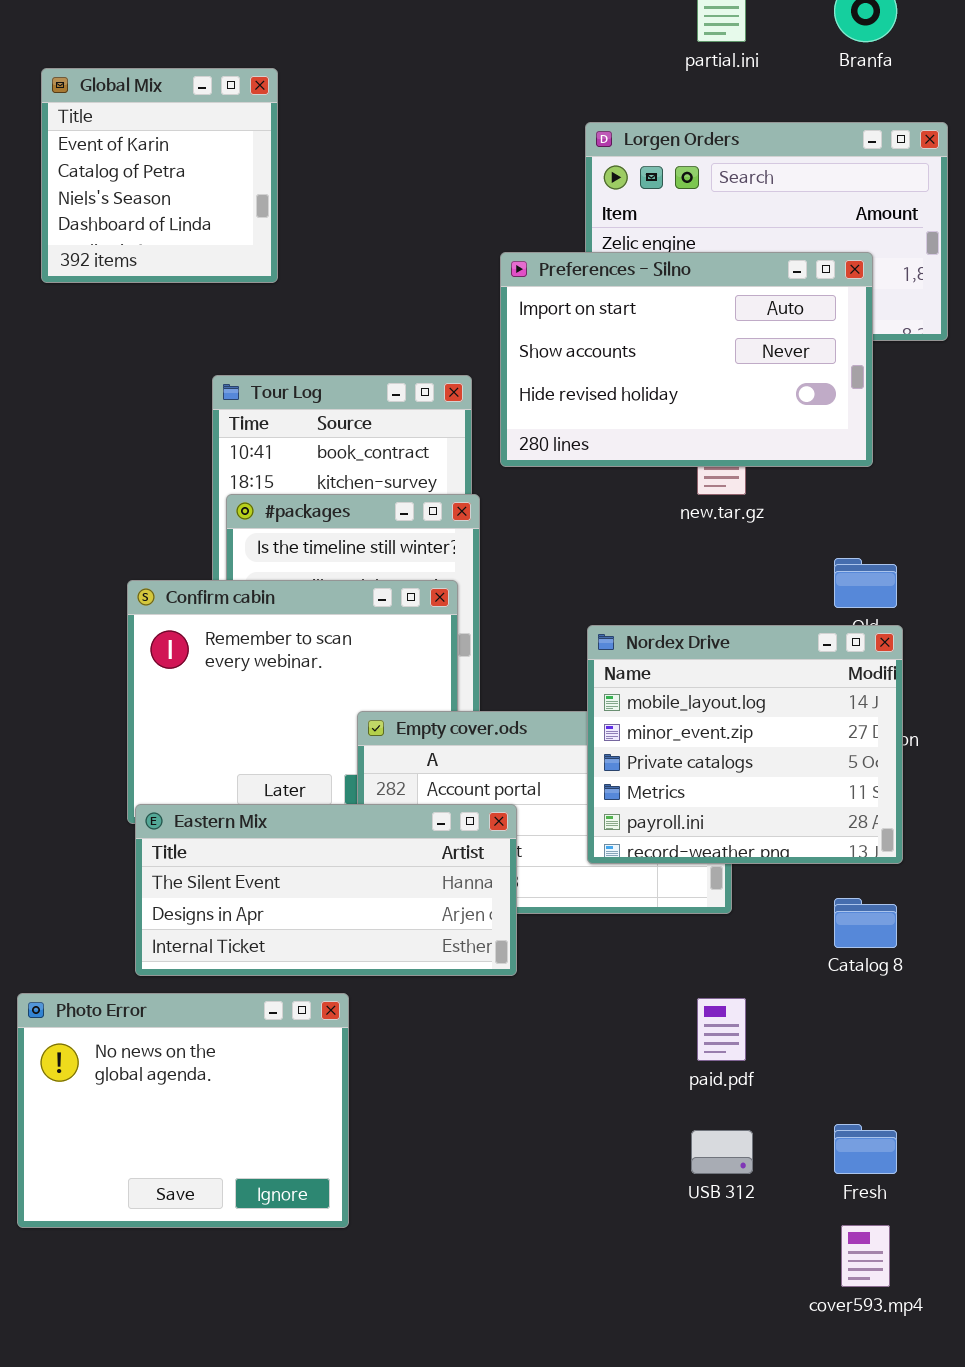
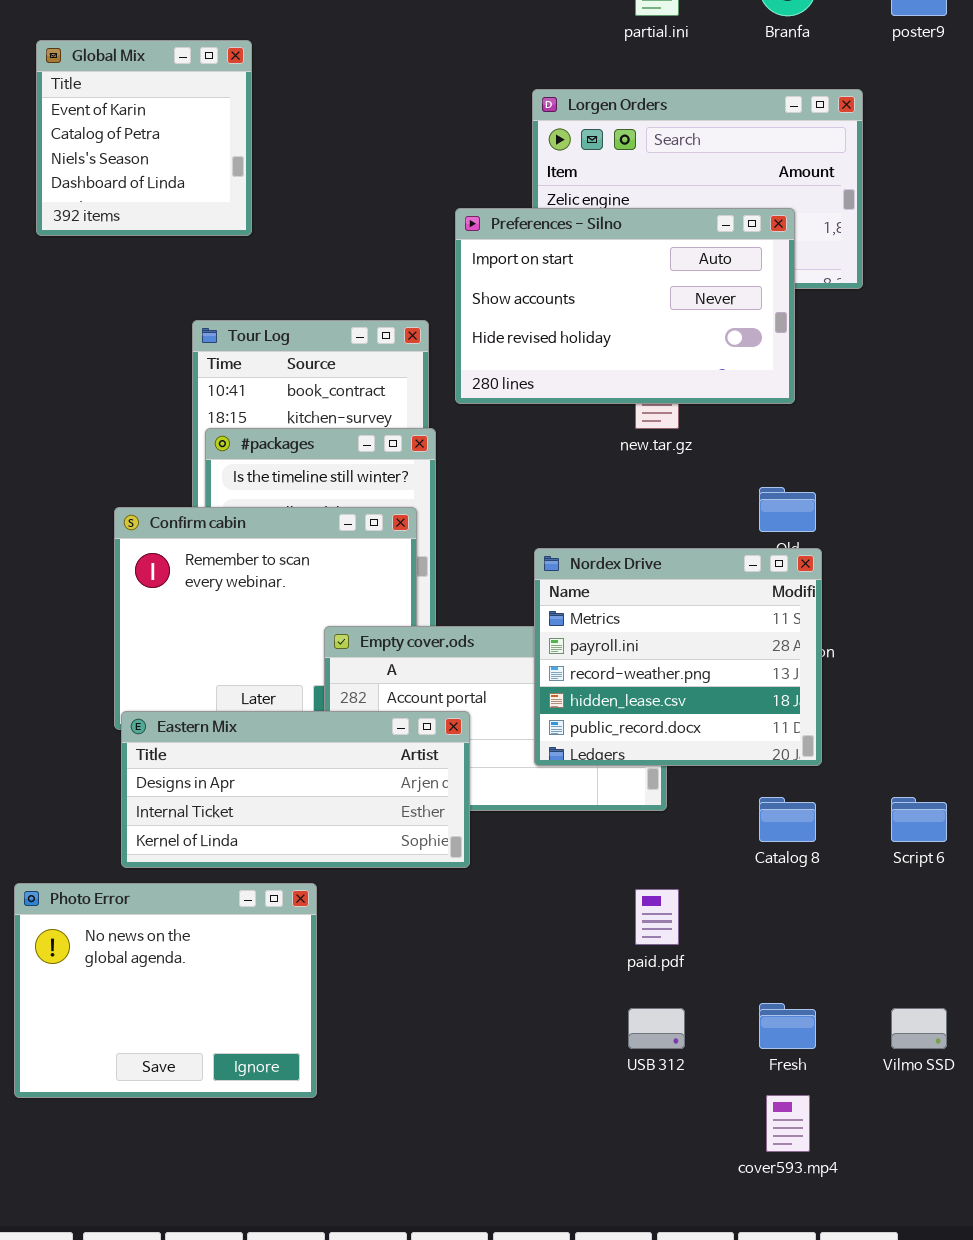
Nordex Drive: [587,625,903,864] -> [534,548,822,766], scrolled down 3 rows
Eastern Mix: [135,804,517,976] -> [121,711,470,868], scrolled down 1 row

